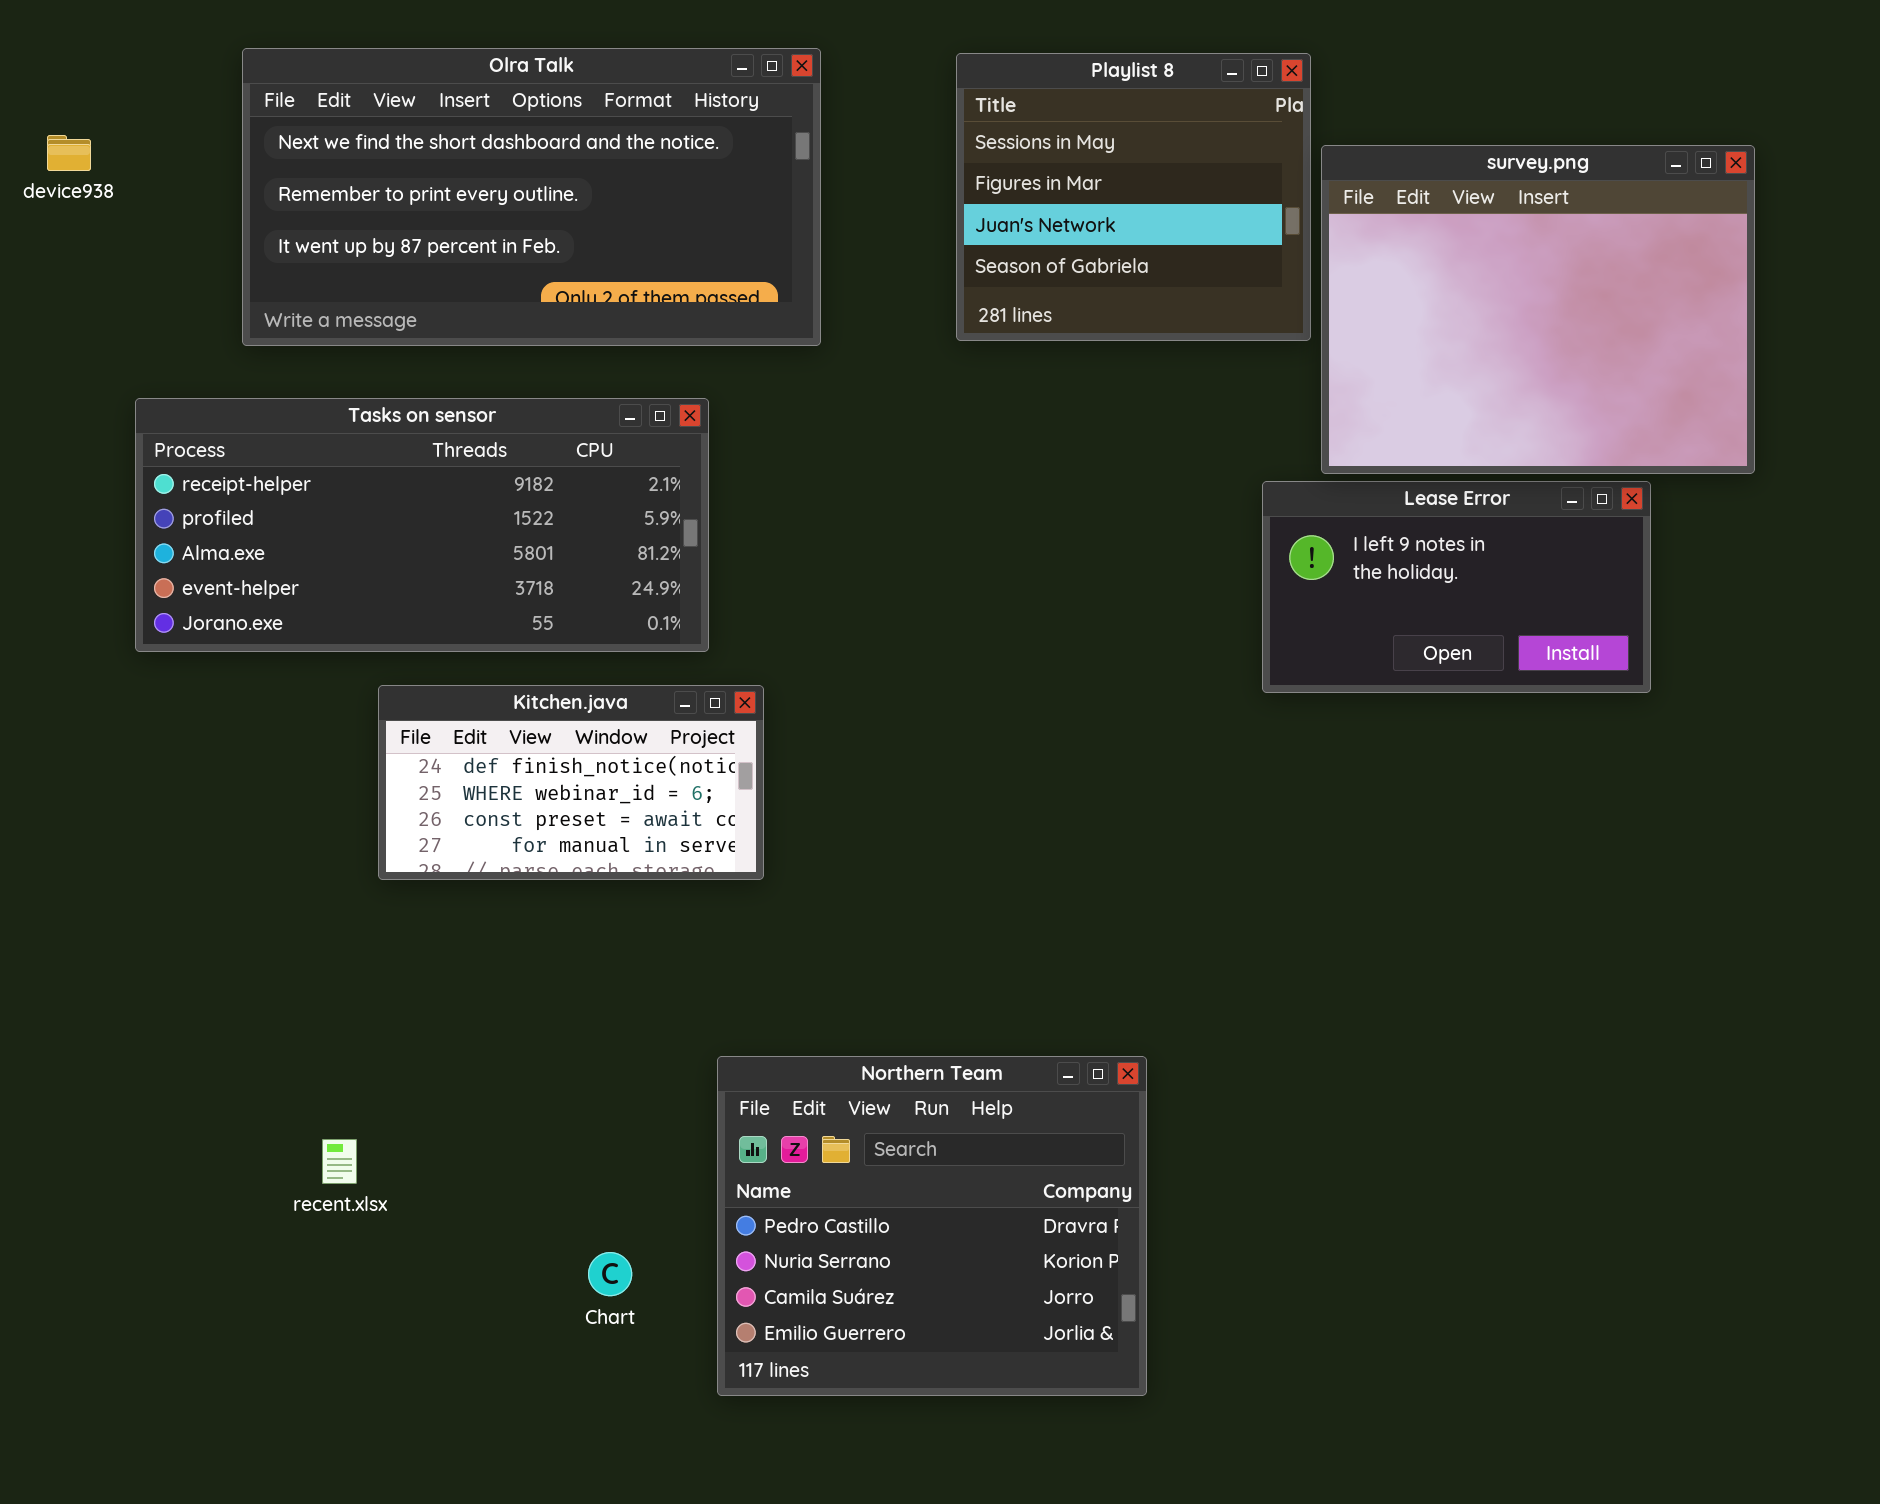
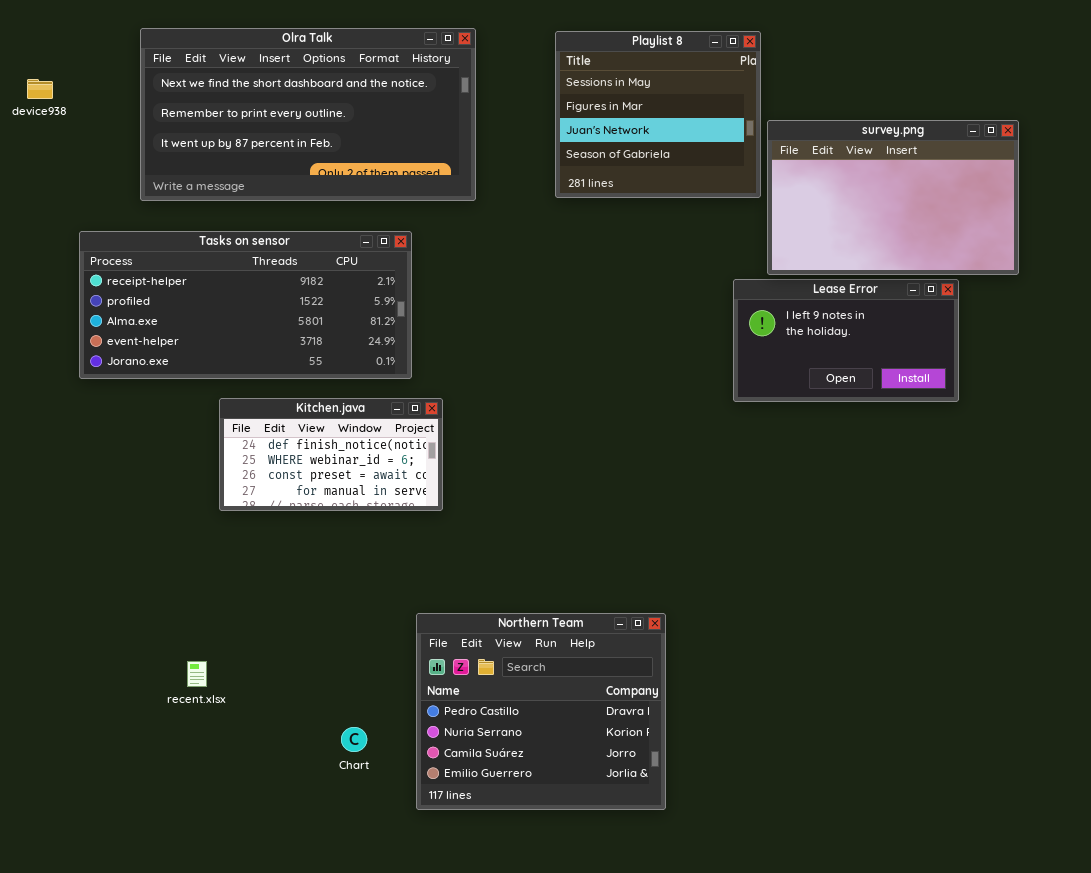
survey.png: [1321,145,1755,474] -> [767,120,1019,275], resized

